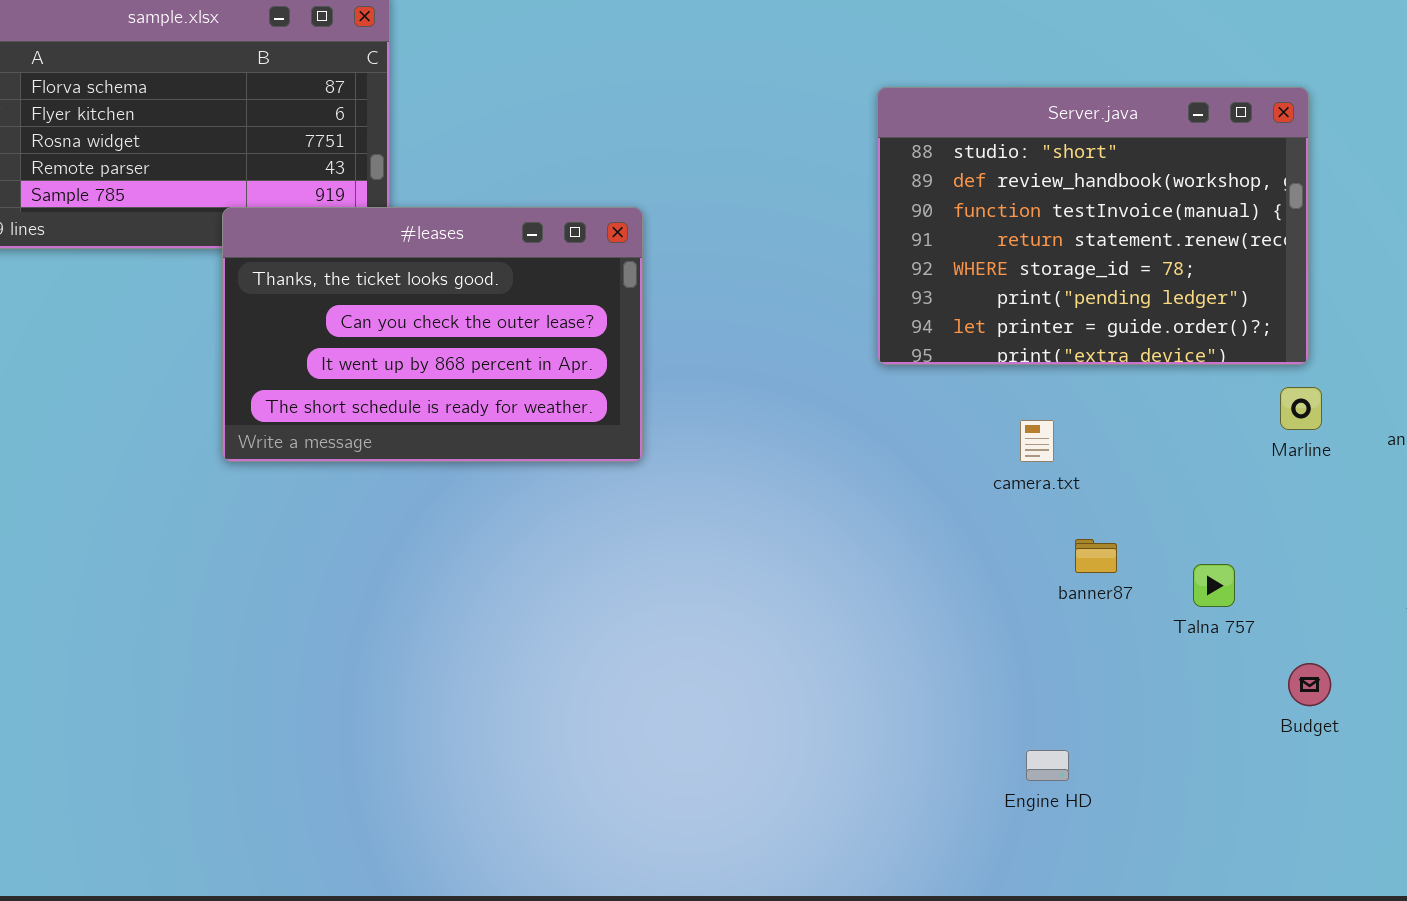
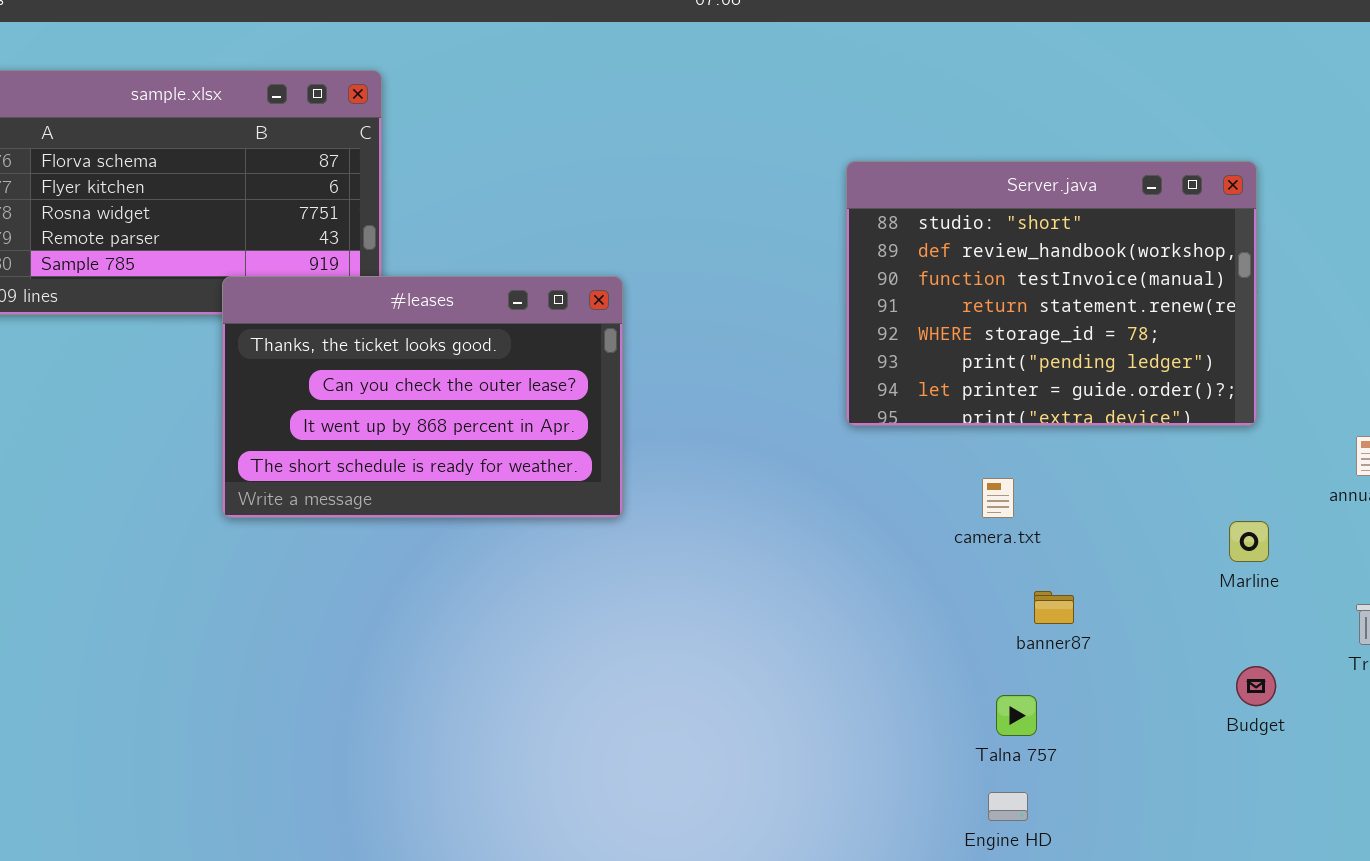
Marline: [1280,387,1322,430] -> [1229,521,1269,562], moved
Talna 757: [1193,564,1235,607] -> [996,695,1037,736], moved
Budget: [1288,663,1331,706] -> [1236,666,1276,706], moved

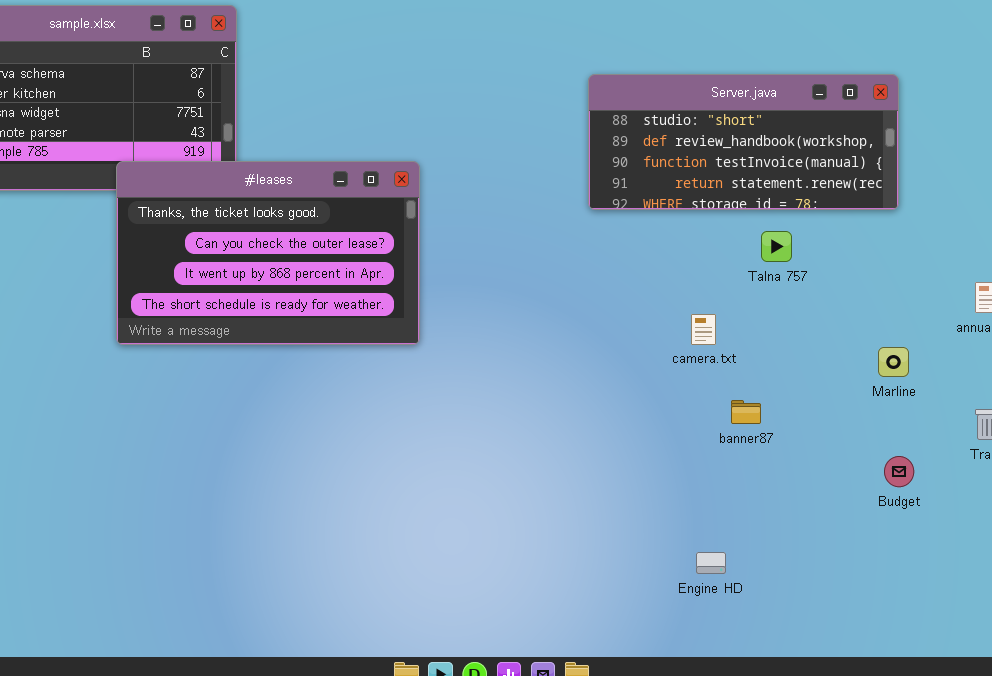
Server.java: [846,161,1257,426] -> [588,74,899,210], resized
Talna 757: [996,695,1037,736] -> [761,231,792,262], moved

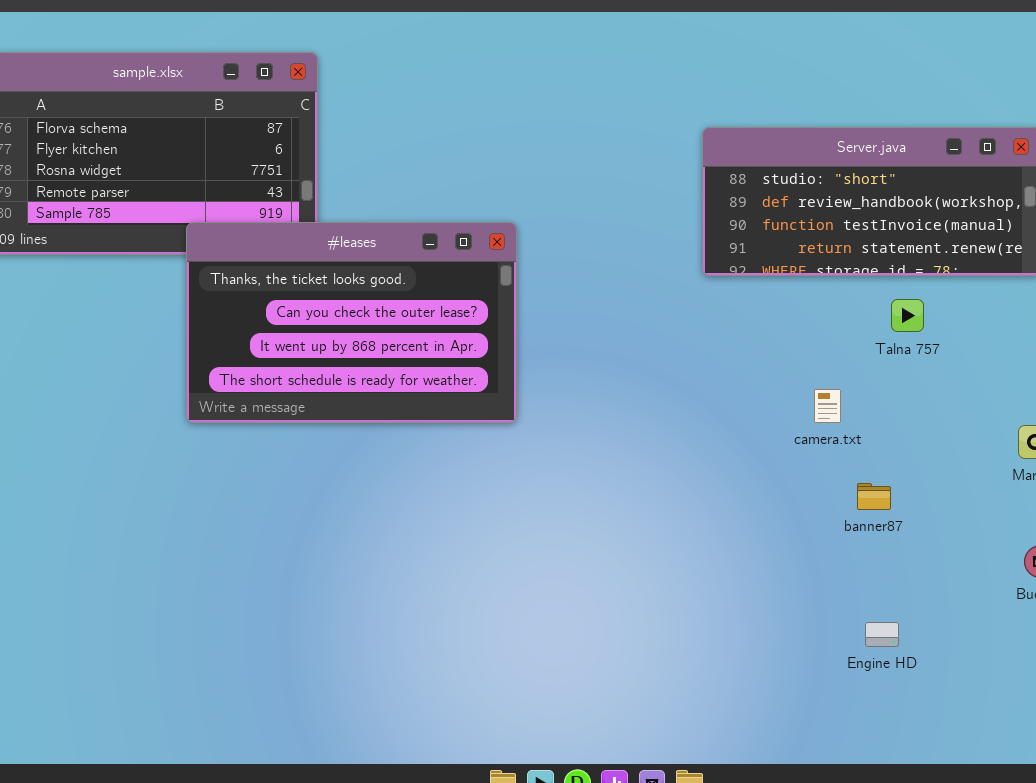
Engine HD: [696,552,726,574] -> [865,622,899,647], moved

